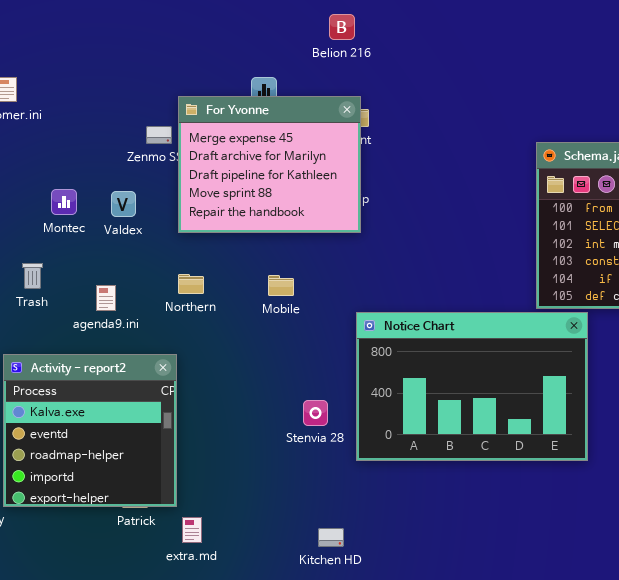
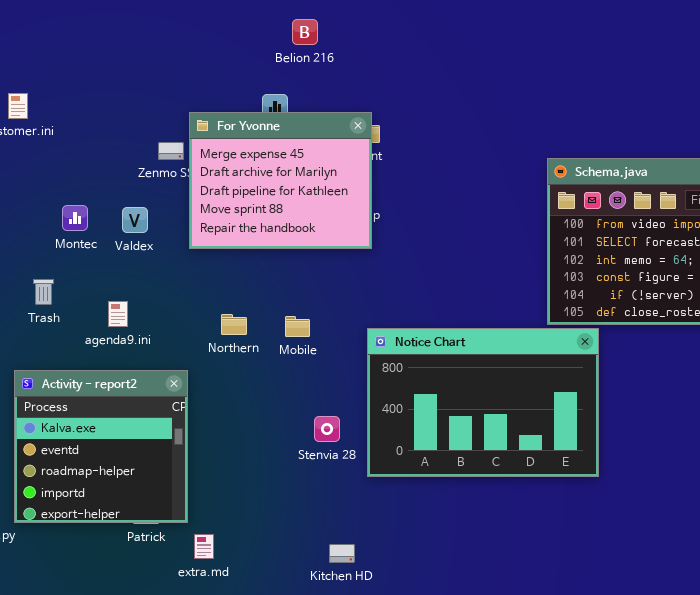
Belion 216: [329,14,355,40] -> [292,19,318,45], moved
Northern: [178,274,204,294] -> [221,314,247,335], moved
Mobile: [268,275,294,296] -> [285,316,310,337], moved

